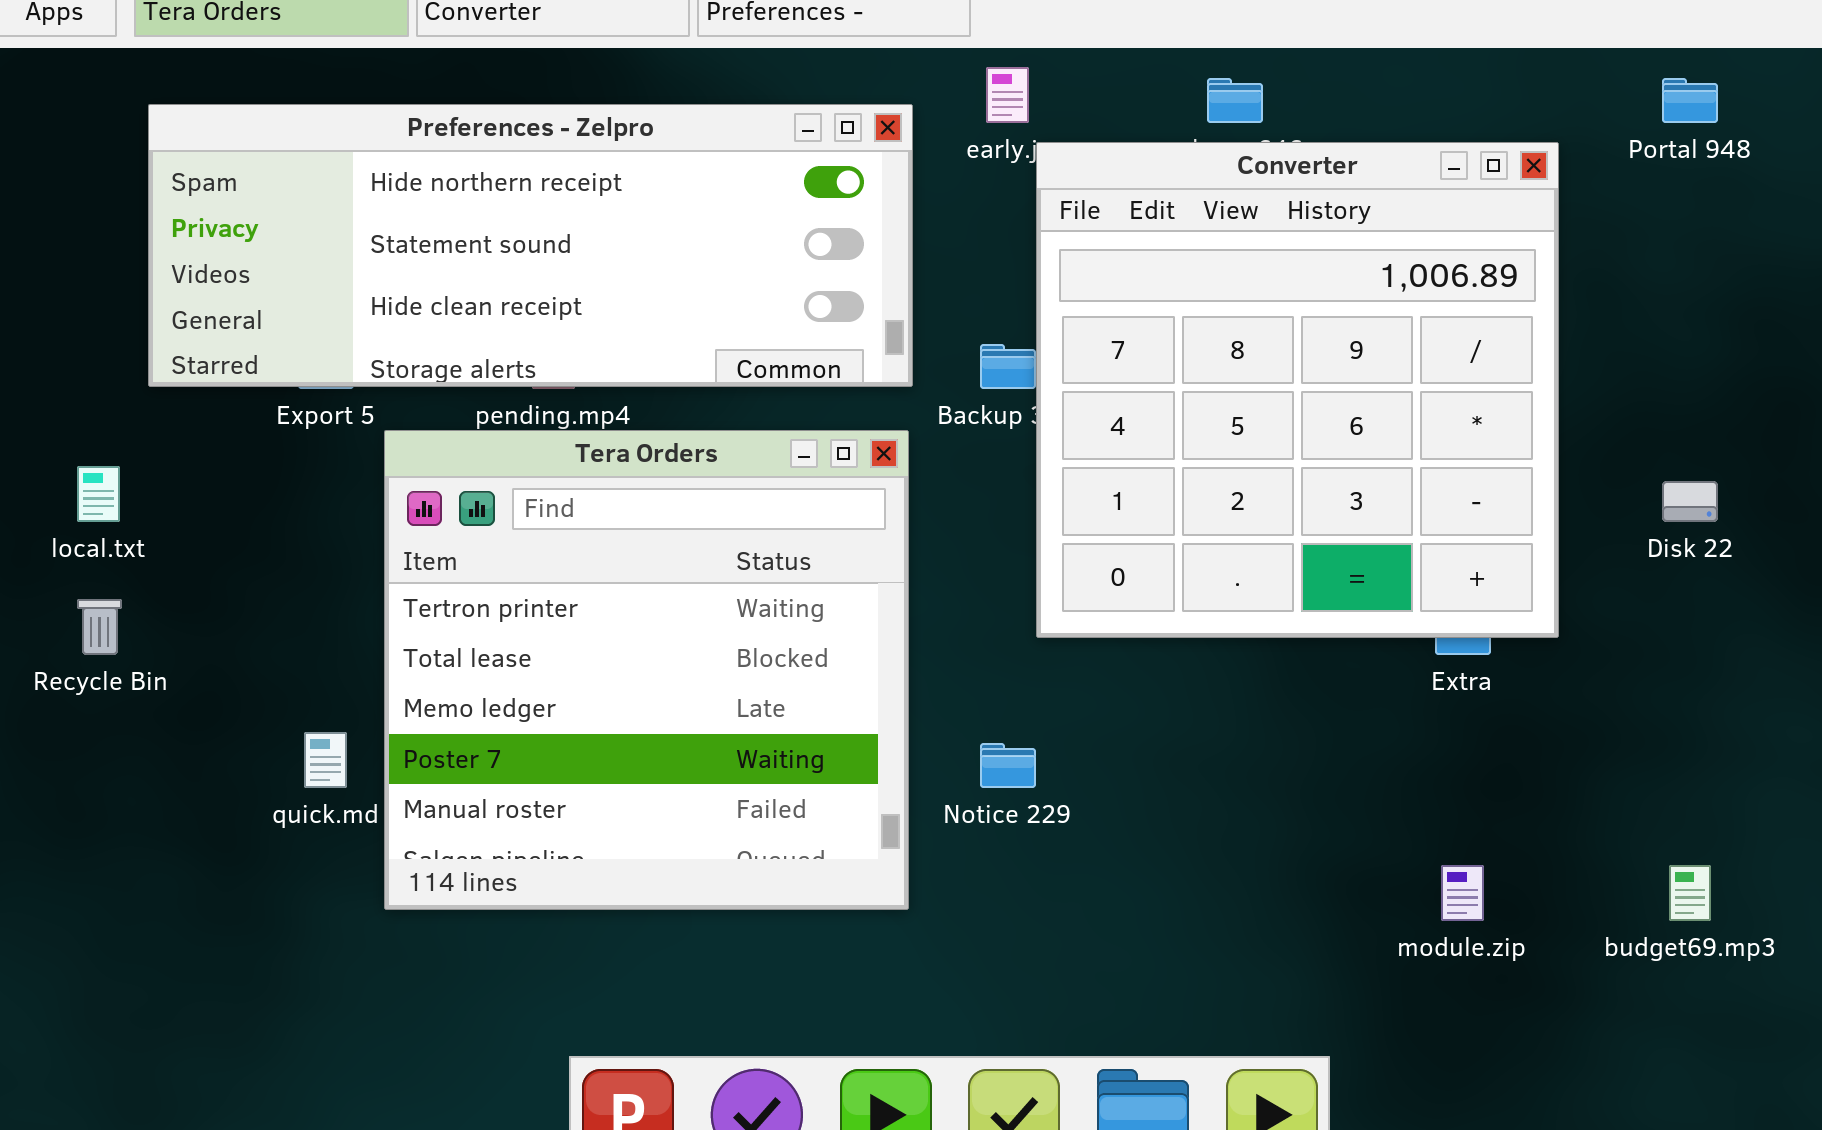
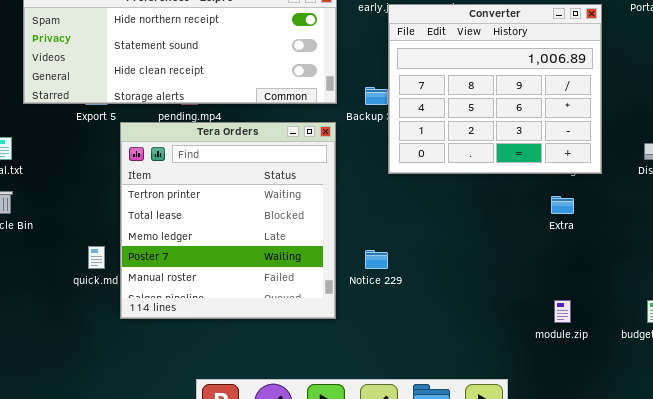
Converter: [1036,142,1559,638] -> [388,4,602,174], resized

